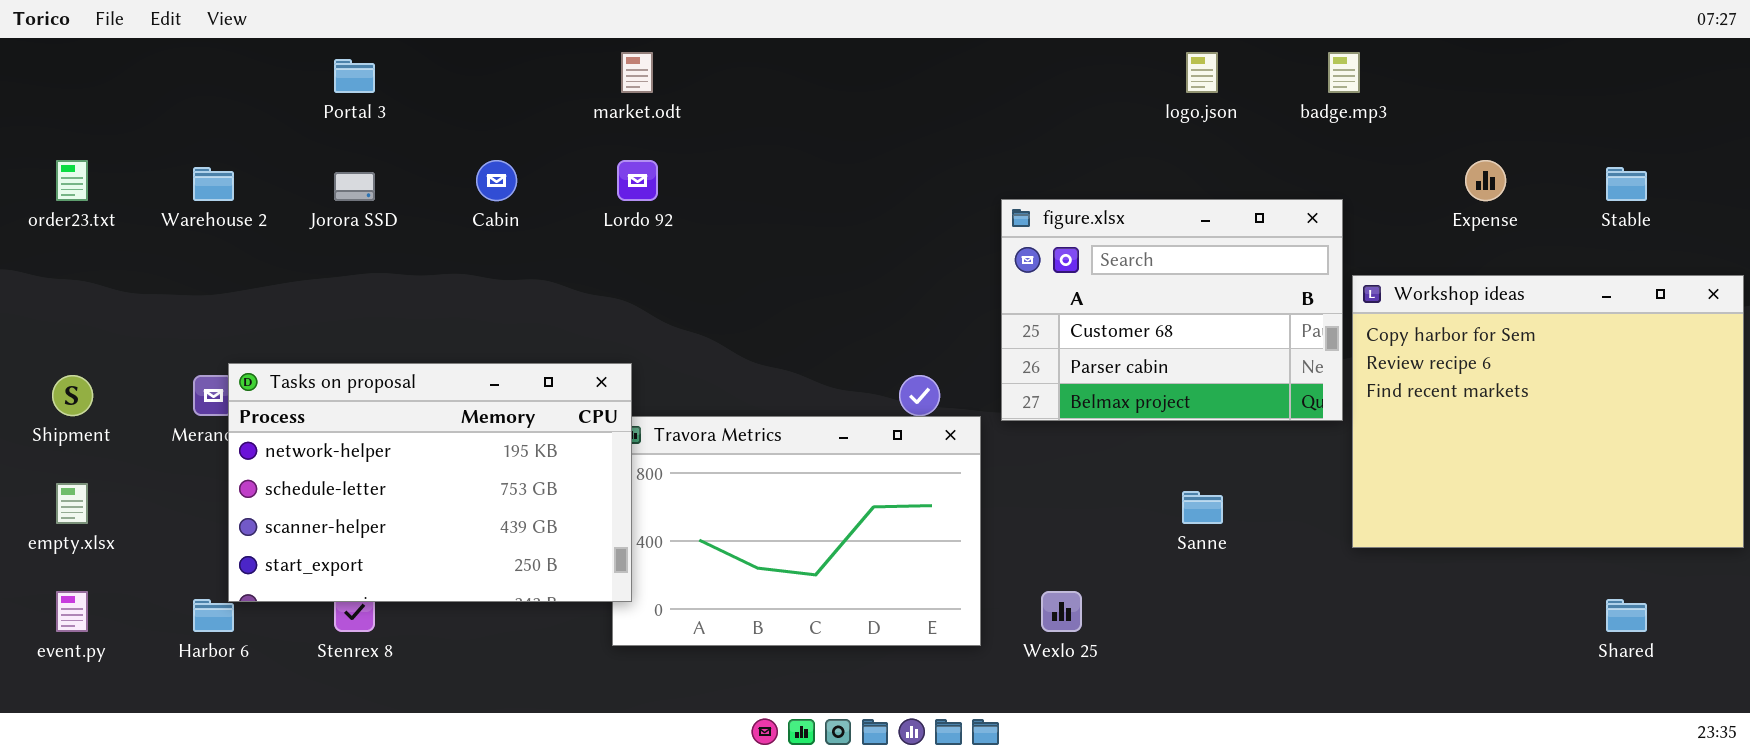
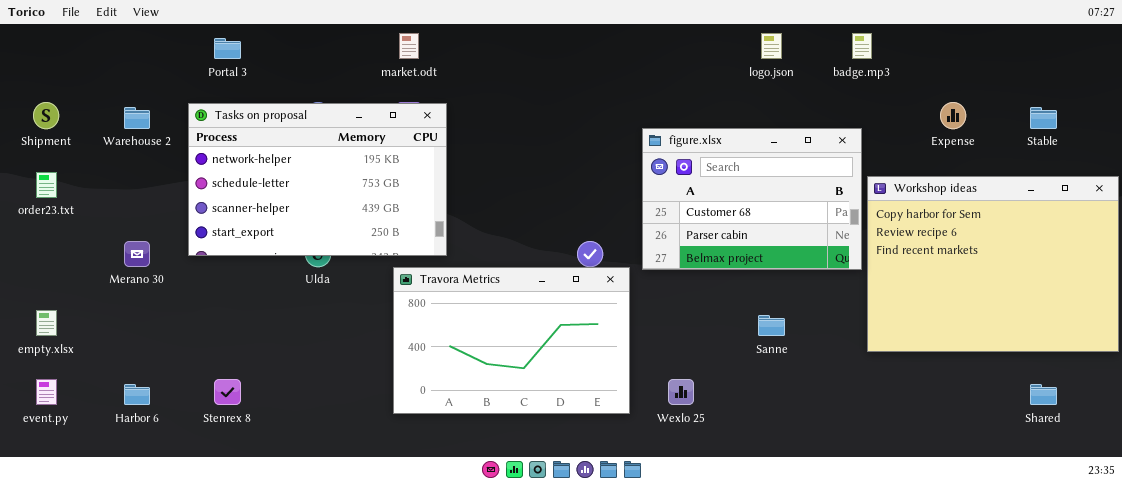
order23.txt: [56,160,88,201] -> [36,172,57,198], moved
Tasks on proposal: [228,363,632,602] -> [188,103,447,256], moved
Shipment: [52,375,93,416] -> [33,102,59,129], moved

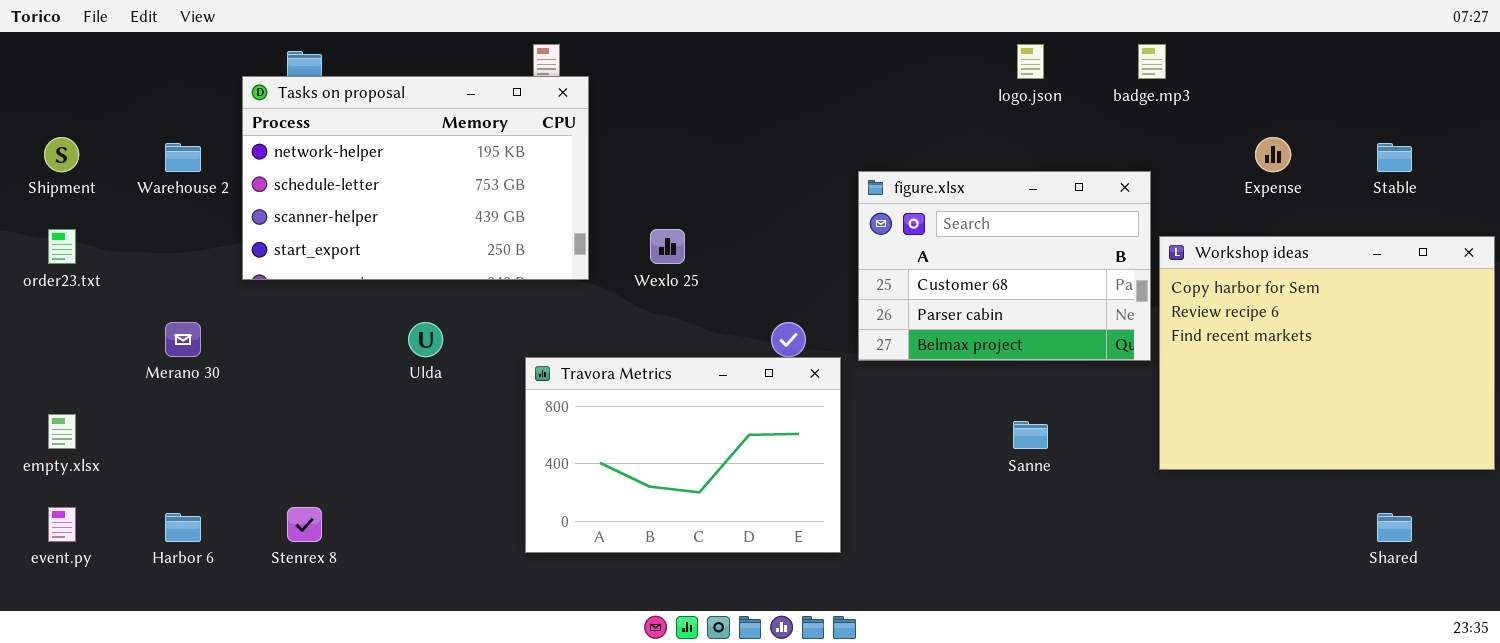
Tasks on proposal: [188,103,447,256] -> [242,76,589,280], moved
Wexlo 25: [668,379,694,405] -> [650,229,685,264], moved

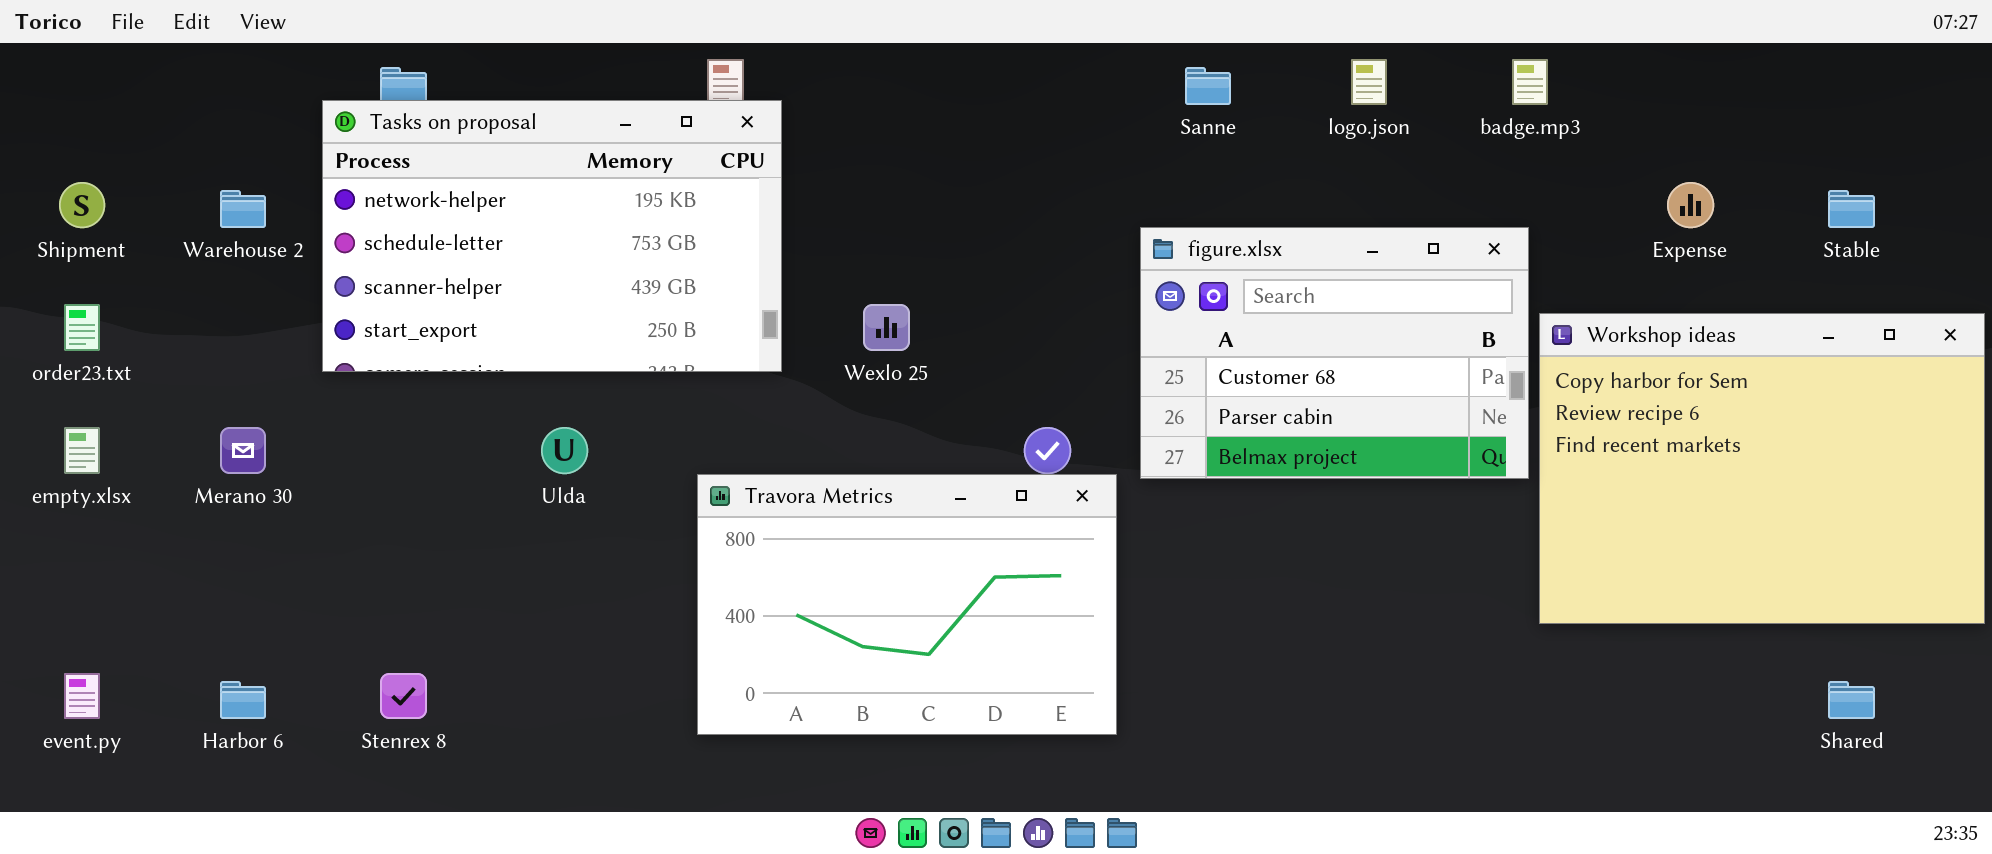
empty.xlsx: [48,414,76,449] -> [64,427,100,474], moved
Sanne: [1013,421,1048,449] -> [1185,67,1231,105], moved

